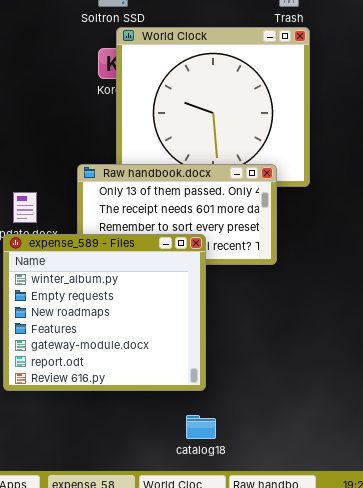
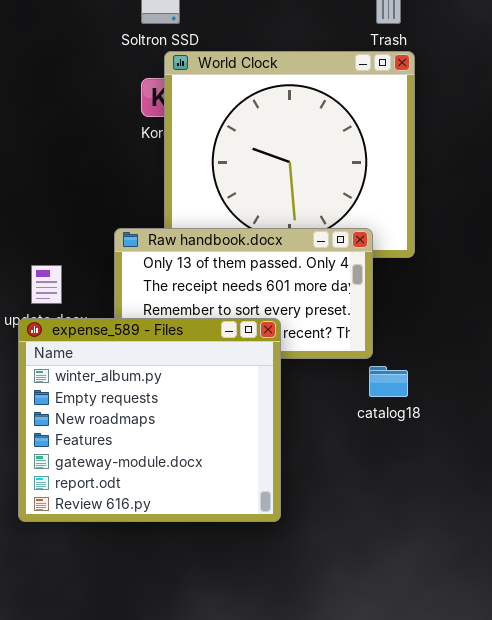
catalog18: [186,415,216,439] -> [369,366,408,397], moved

